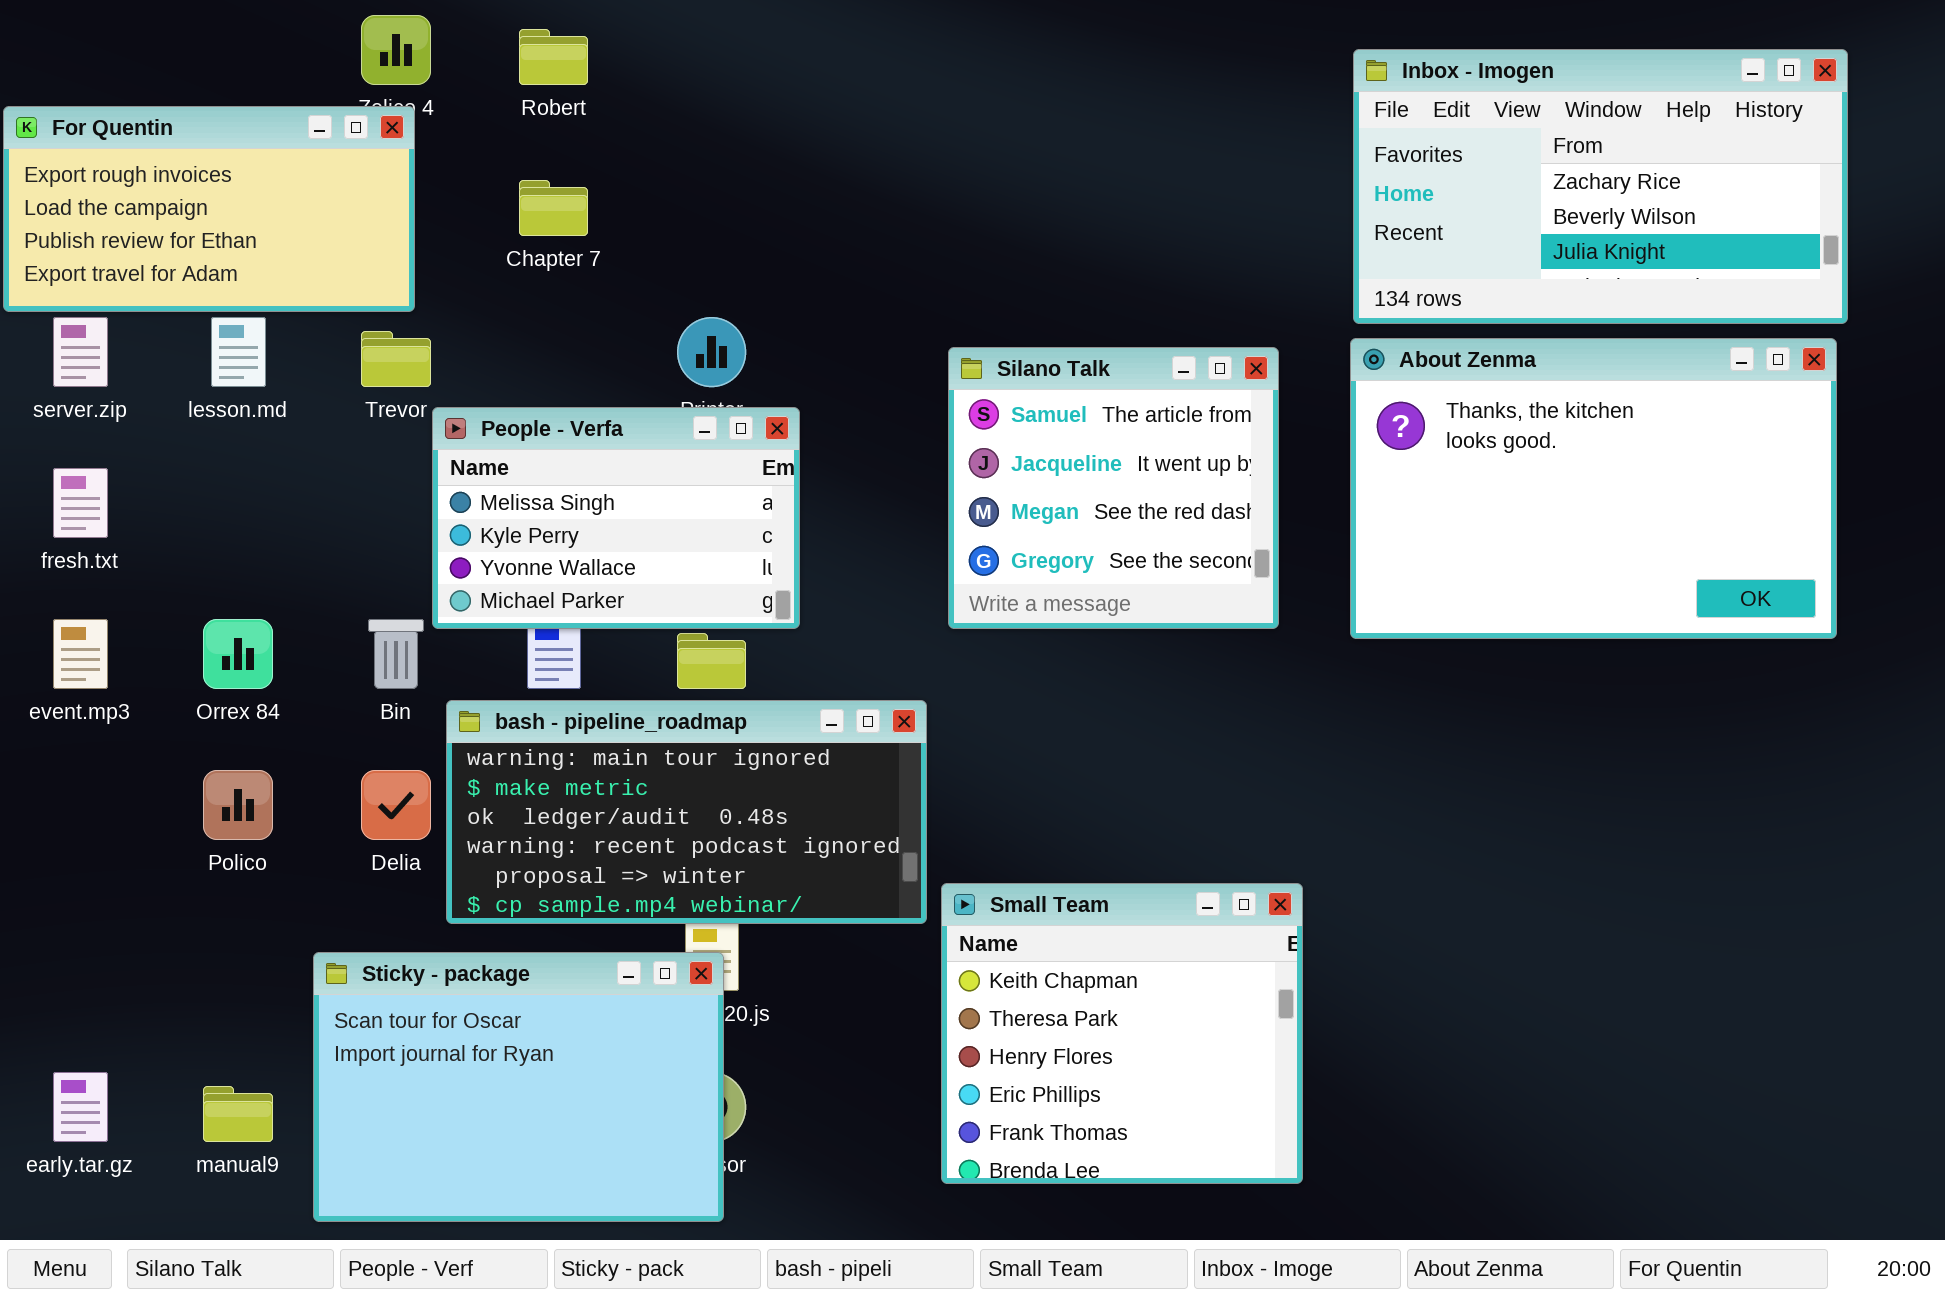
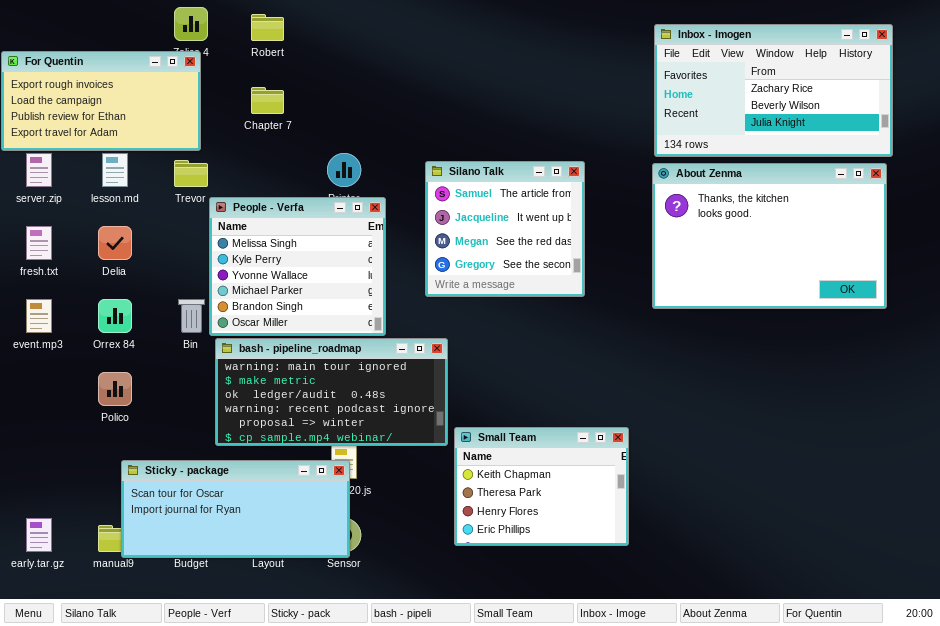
Silano Talk: [948,347,1279,629] -> [425,161,585,297], moved
People - Verfa: [432,407,800,629] -> [209,197,386,336], resized
Delia: [361,770,431,840] -> [98,226,132,260], moved
Small Team: [941,883,1303,1184] -> [454,427,629,546], resized
Sticky - package: [313,952,724,1222] -> [121,460,350,558], resized

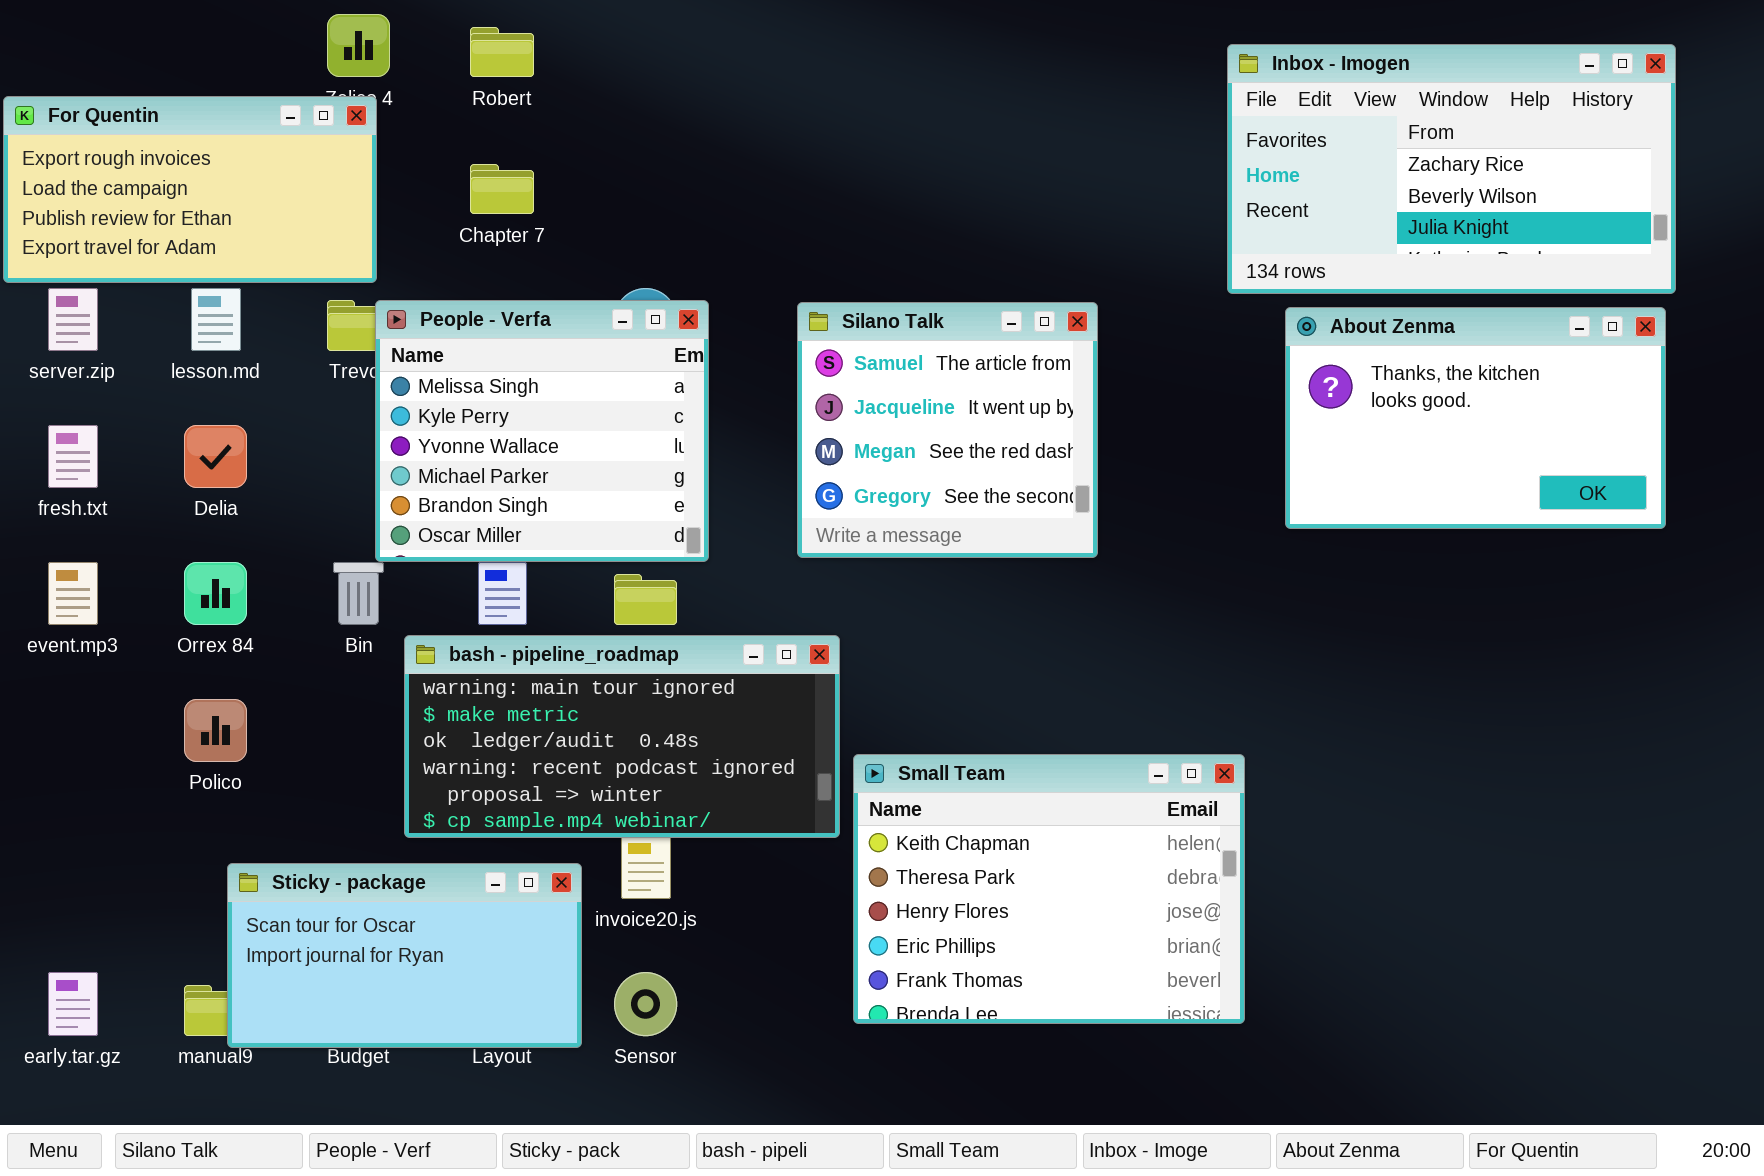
About Zenma: [652,163,887,309] -> [1285,307,1666,529], resized
People - Verfa: [209,197,386,336] -> [375,300,709,562], moved
Small Team: [454,427,629,546] -> [853,754,1245,1024], resized
Sticky - package: [121,460,350,558] -> [227,863,582,1048], resized

